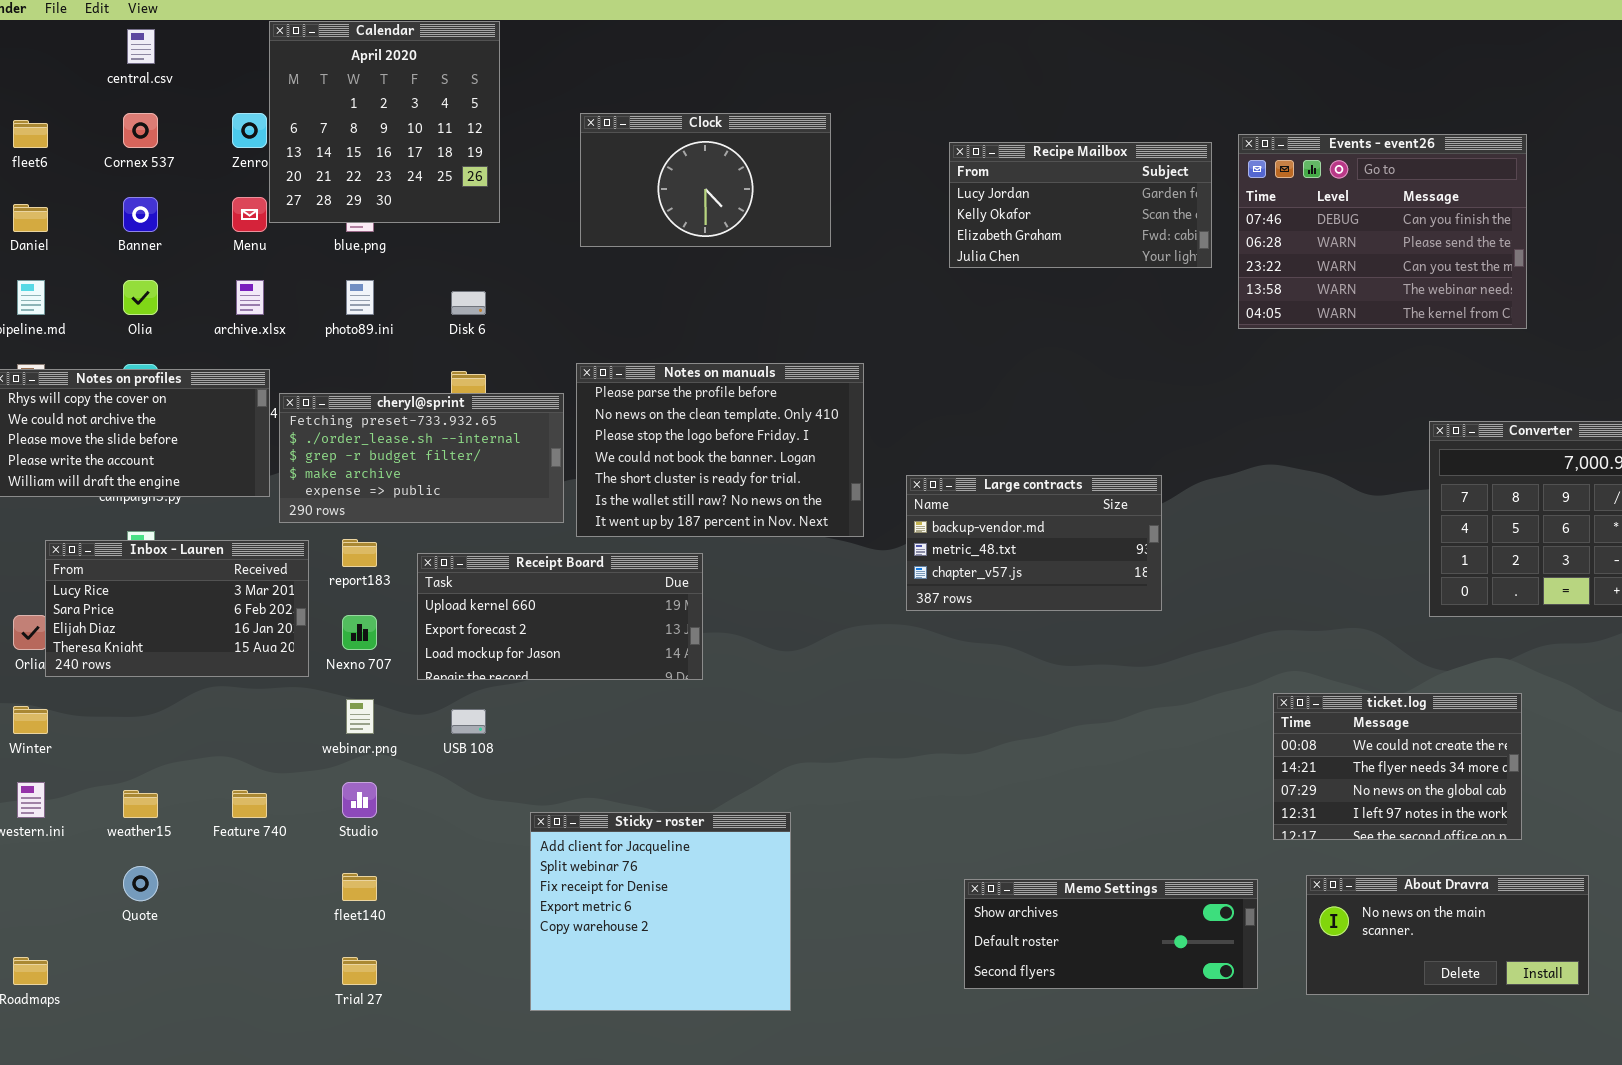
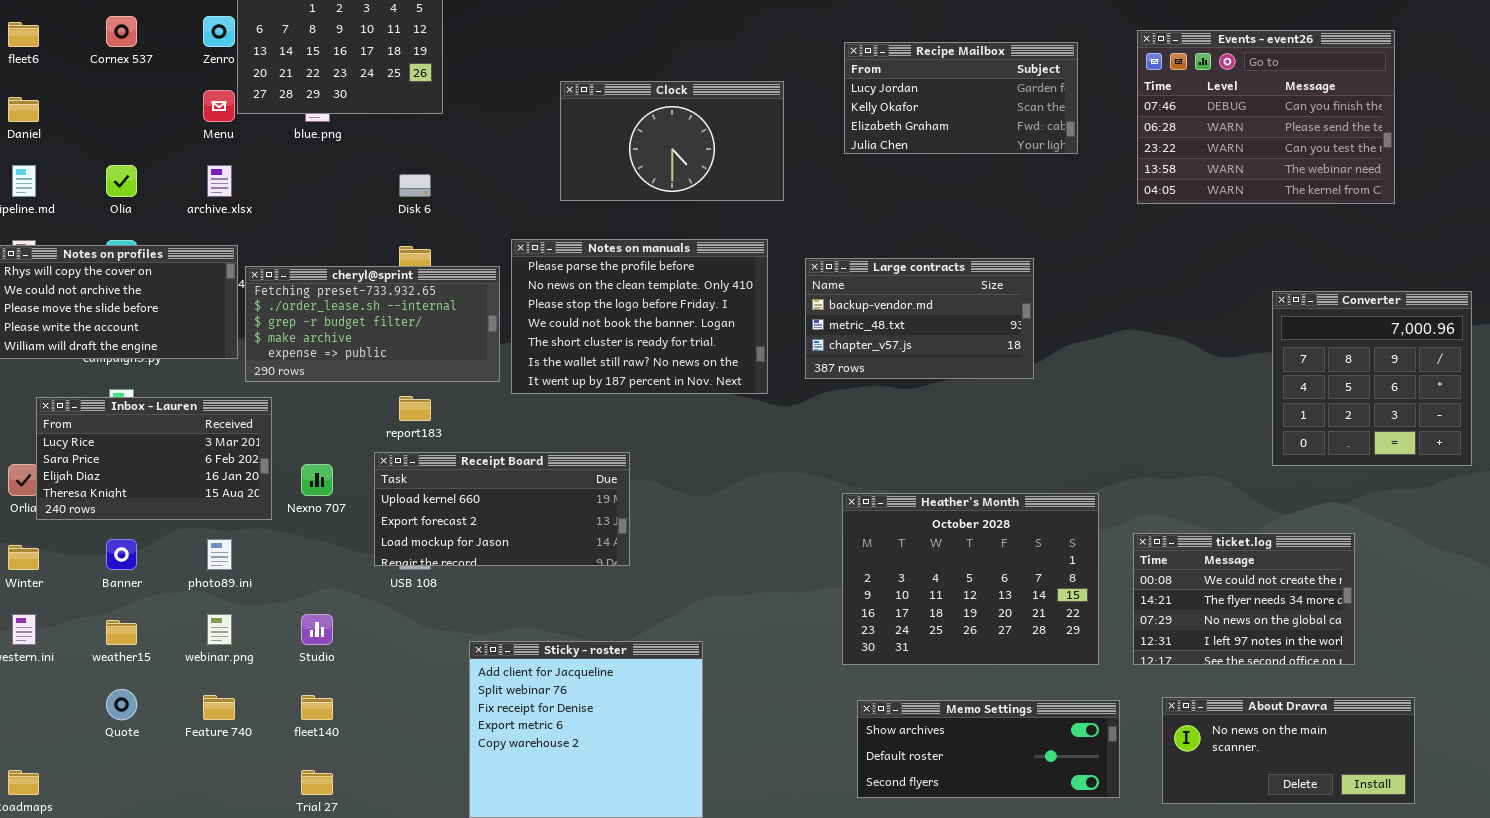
Clock: [580,113,831,247] -> [560,81,784,201], moved
Events - event26: [1238,134,1527,329] -> [1137,30,1395,204], moved
Banner: [123,197,158,232] -> [106,539,137,570], moved
photo89.ini: [346,280,374,315] -> [207,539,232,570], moved
Large contracts: [906,475,1162,611] -> [805,258,1034,379], moved
report183: [342,539,377,567] -> [399,396,431,421], moved
Receipt Board: [417,553,703,680] -> [374,452,630,566], moved
Heather's Month: none -> [842,493,1099,665], opened
webinar.png: [346,699,374,734] -> [207,614,232,645], moved
Feature 740: [232,790,267,818] -> [203,695,235,720], moved

